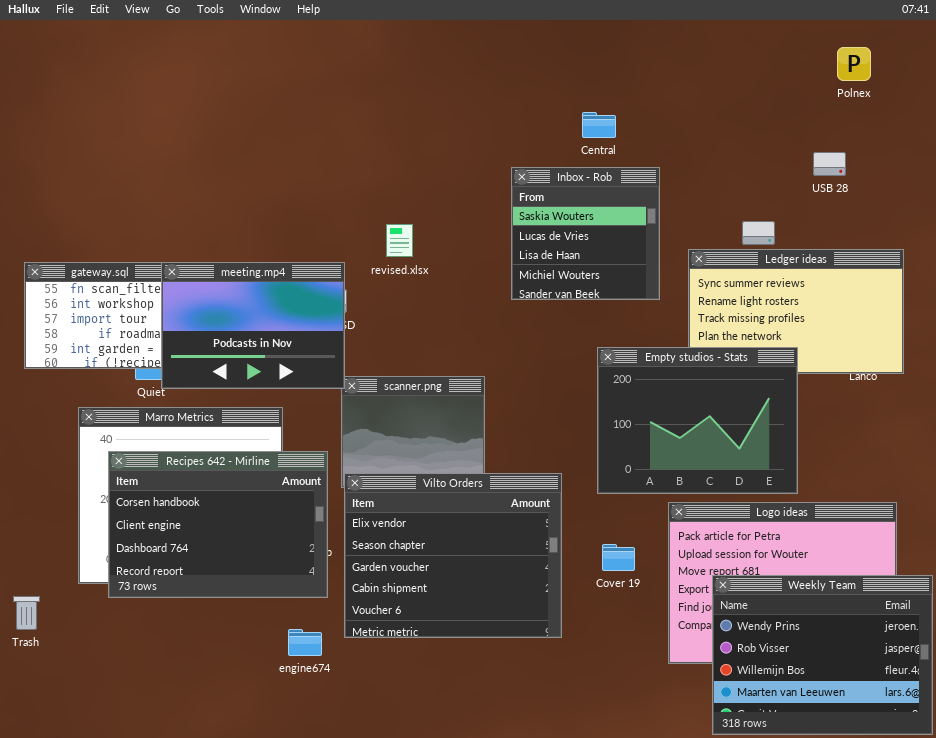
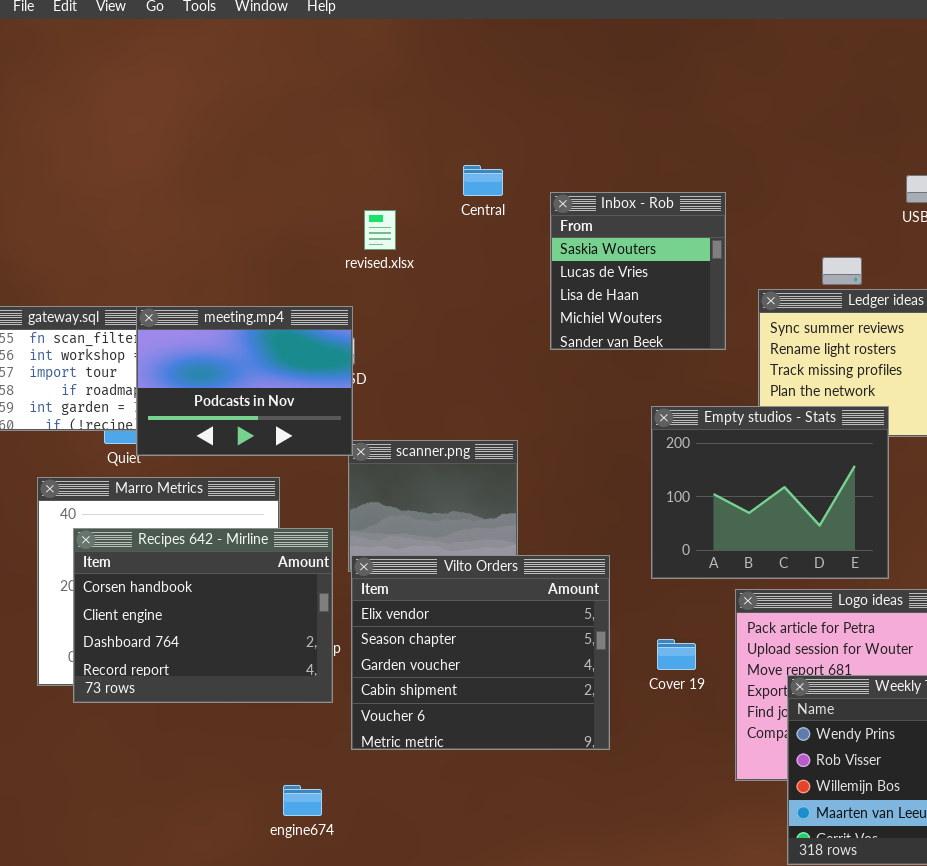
Central: [582,112,616,138] -> [463,165,503,196], moved
revised.xlsx: [386,224,413,257] -> [364,210,396,250], moved
engine674: [288,629,322,656] -> [283,785,322,816], moved

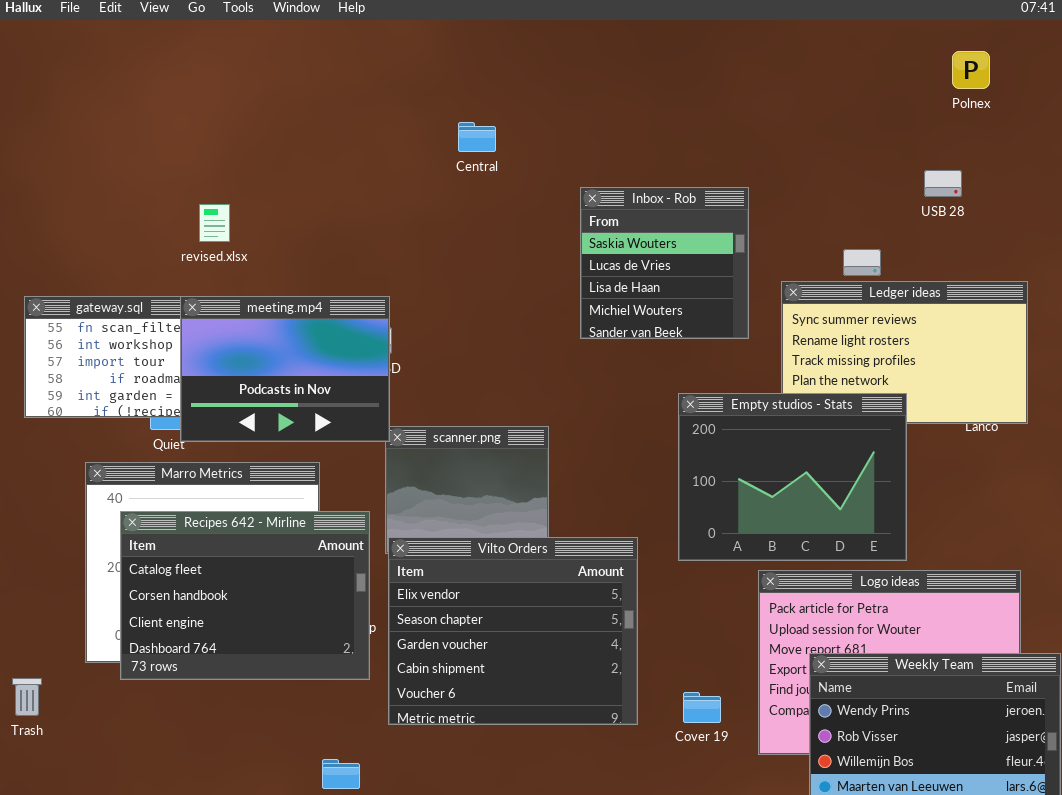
Central: [463,165,503,196] -> [458,122,496,152], moved
revised.xlsx: [364,210,396,250] -> [199,204,230,242], moved
Recipes 642 - Mirline: [73,528,333,703] -> [120,511,370,680], scrolled up 1 row
Cover 19: [657,639,696,670] -> [683,692,721,723], moved

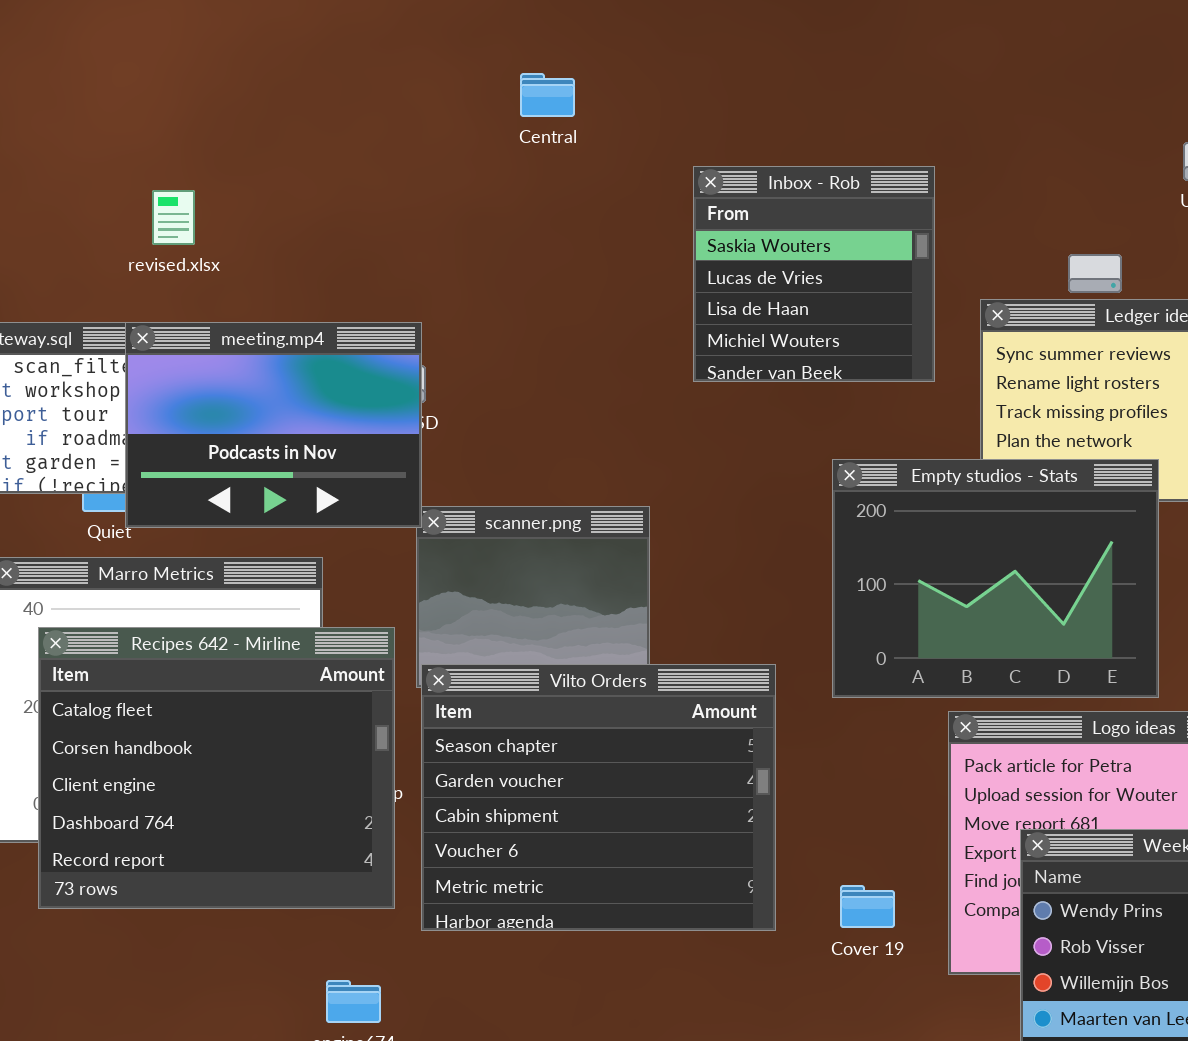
Recipes 642 - Mirline: [120,511,370,680] -> [38,627,395,909], resized
Vilto Orders: [388,537,638,725] -> [421,664,776,931], scrolled down 1 row

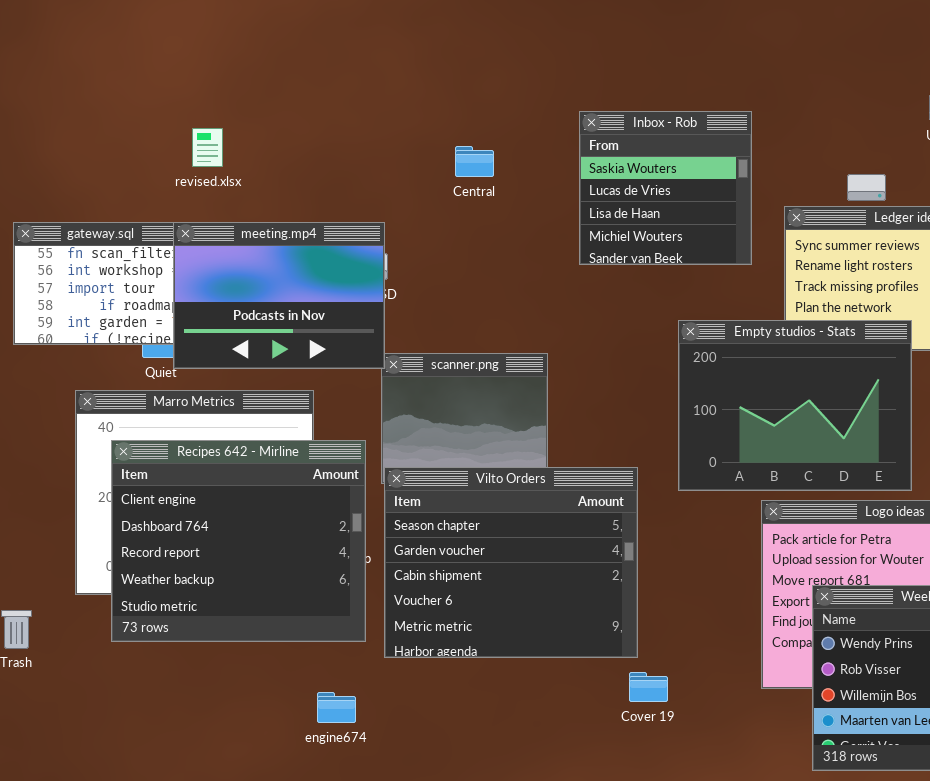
Central: [520,73,575,117] -> [455,146,494,177], moved
Recipes 642 - Mirline: [38,627,395,909] -> [111,440,366,642], scrolled down 2 rows
Cover 19: [840,885,895,928] -> [629,672,668,702], moved

